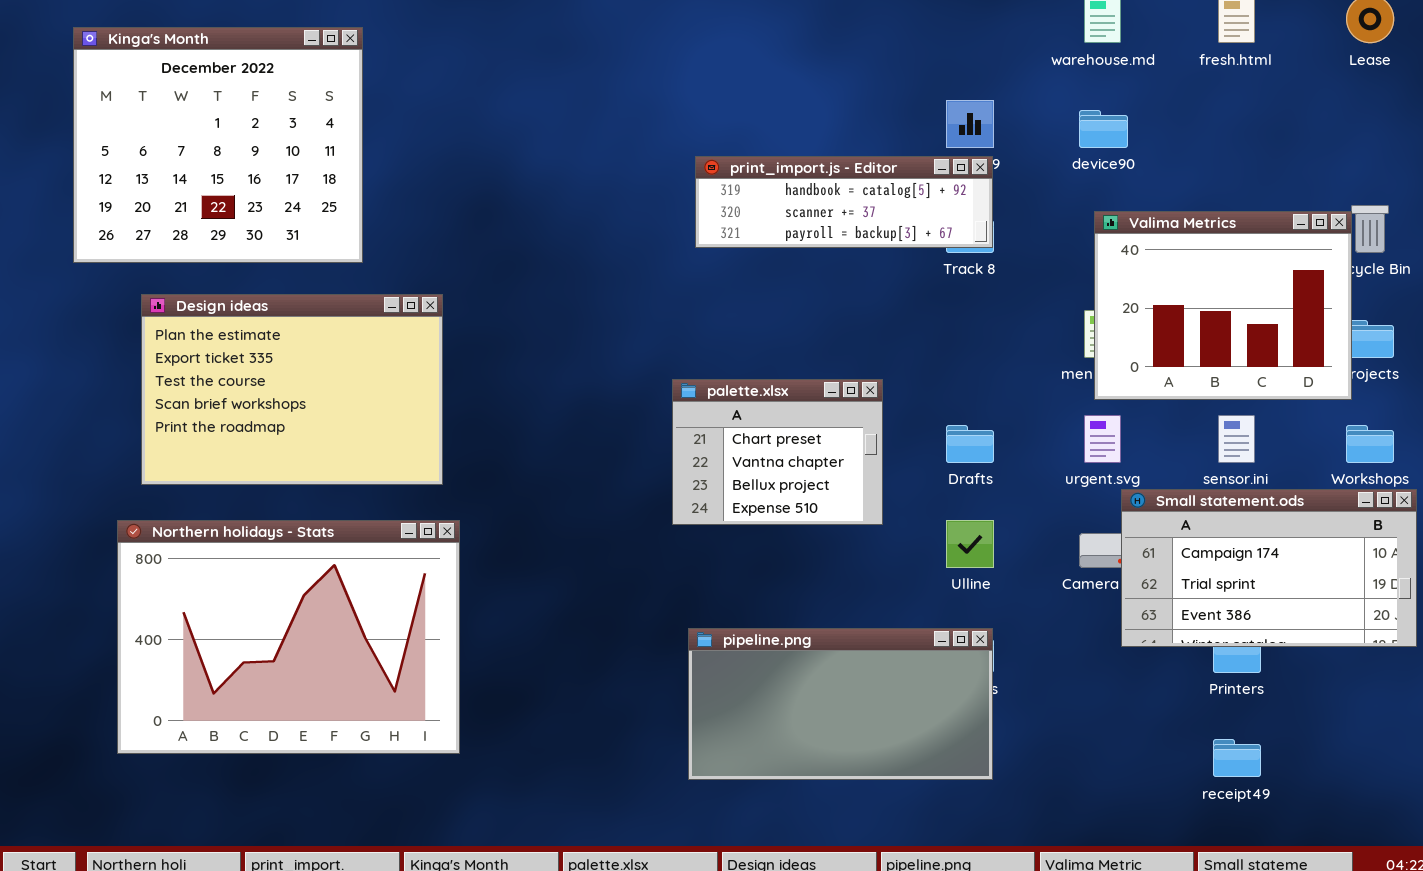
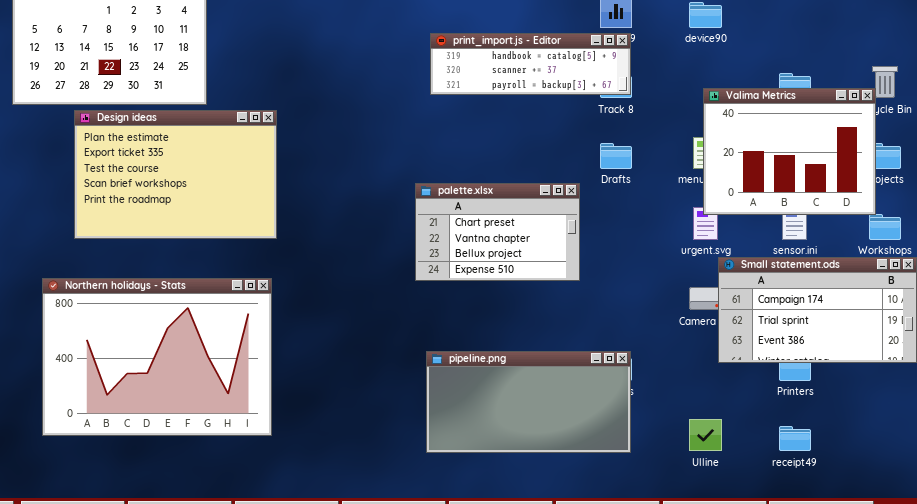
Valima Metrics: [1094,211,1352,400] -> [703,88,876,215], moved
Design ideas: [141,294,443,485] -> [74,110,277,239], moved
palette.xlsx: [672,379,883,525] -> [415,183,580,281], resized
Drafts: [946,425,994,463] -> [600,143,632,169], moved
Ulline: [946,520,994,568] -> [689,419,722,451], moved

